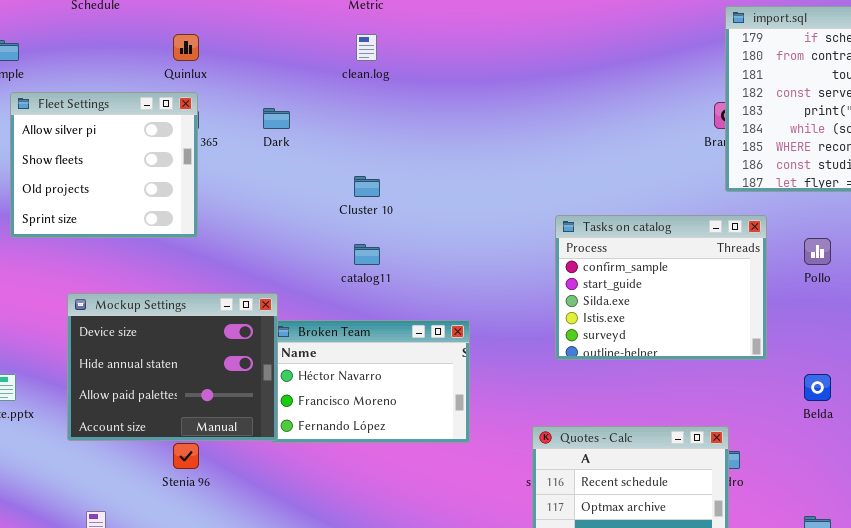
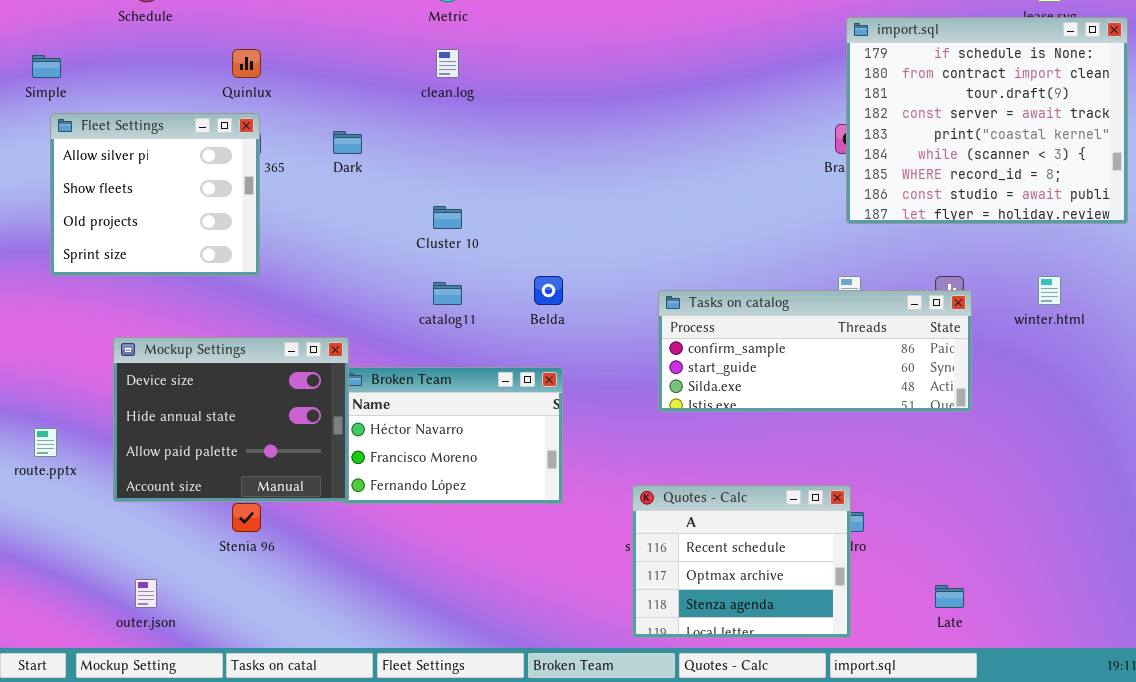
Tasks on catalog: [555,215,767,360] -> [658,290,972,412], resized
Belda: [804,374,831,401] -> [534,276,563,305], moved

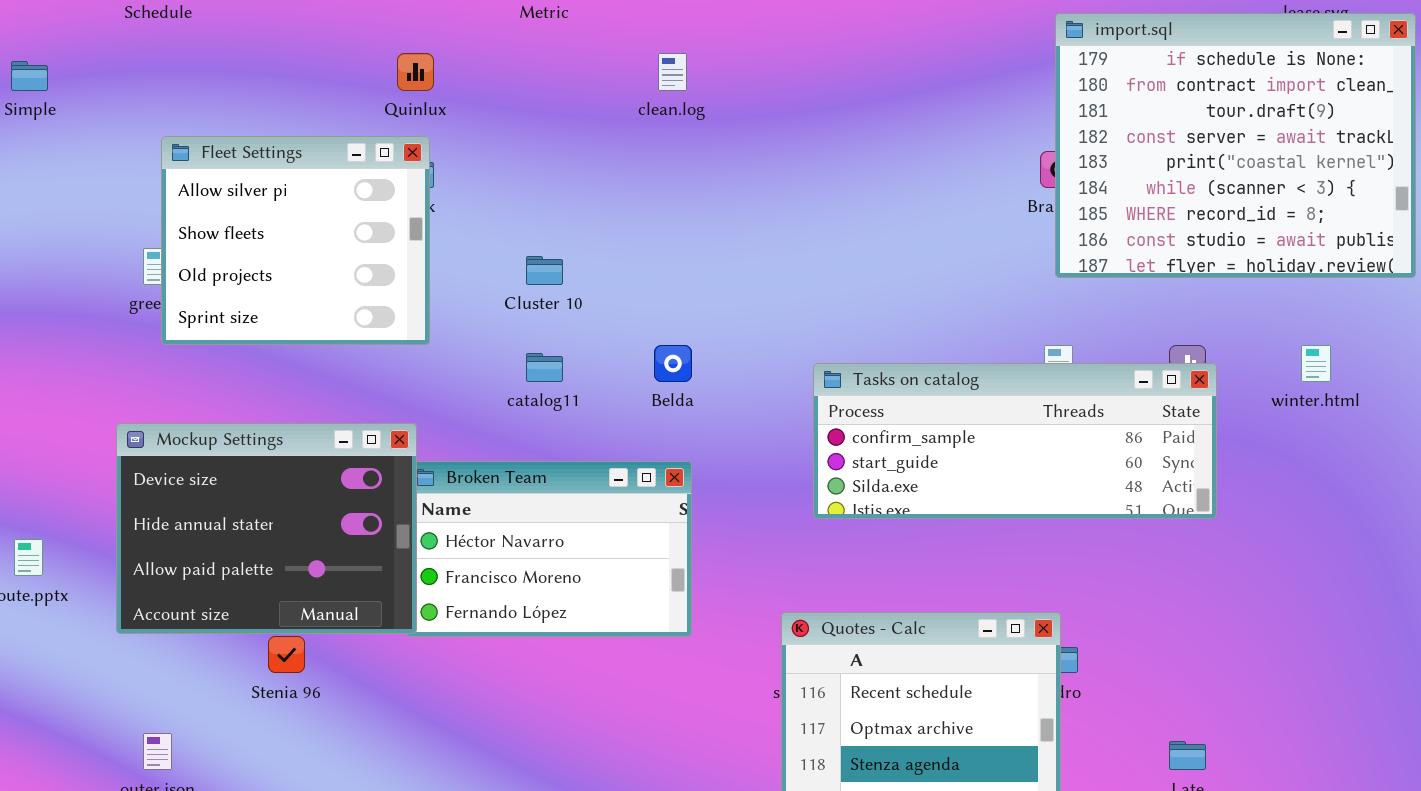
Quinlux: [232,49,261,78] -> [397,53,434,91], moved
clean.log: [436,49,459,78] -> [658,53,687,91], moved
Fleet Settings: [50,113,260,276] -> [161,136,430,345], moved

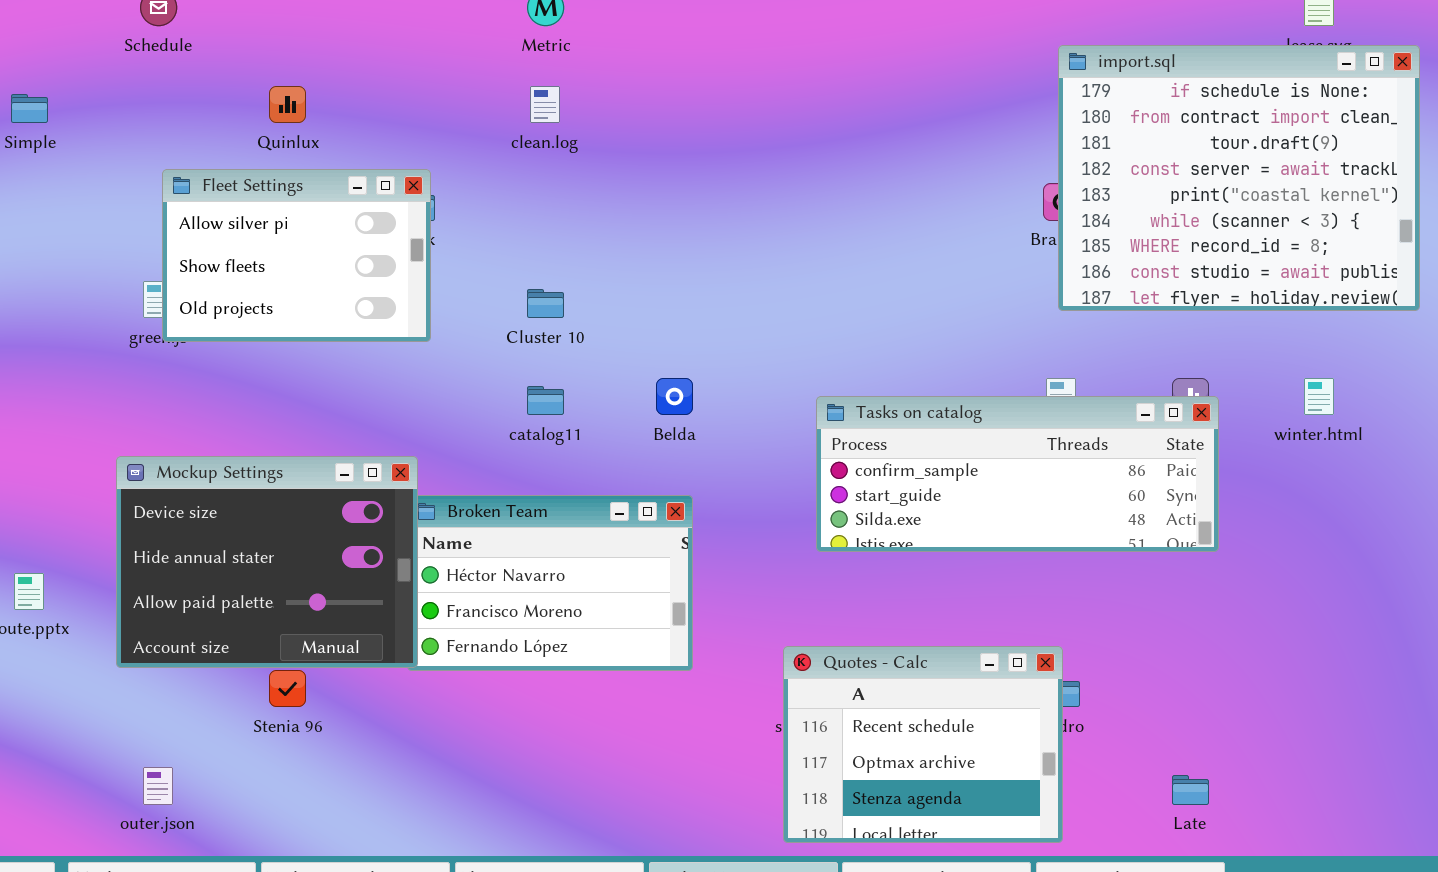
Quinlux: [397,53,434,91] -> [269,86,306,123], moved
clean.log: [658,53,687,91] -> [530,86,560,123], moved
Fleet Settings: [161,136,430,345] -> [162,169,431,342], resized

